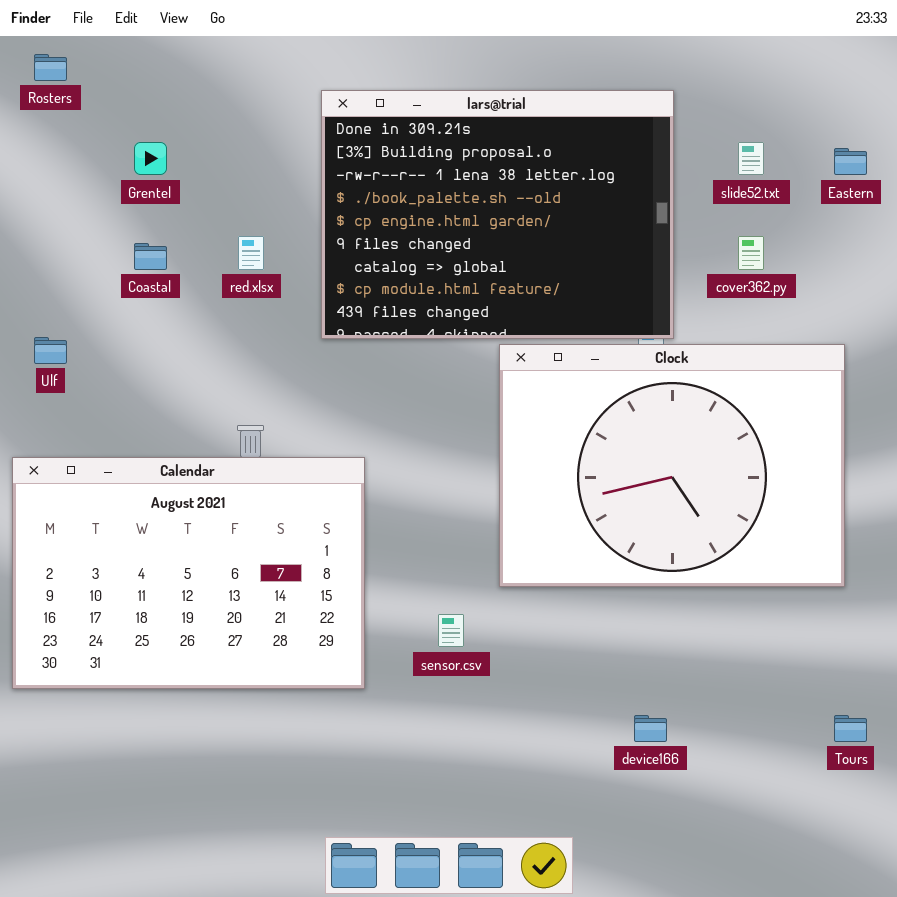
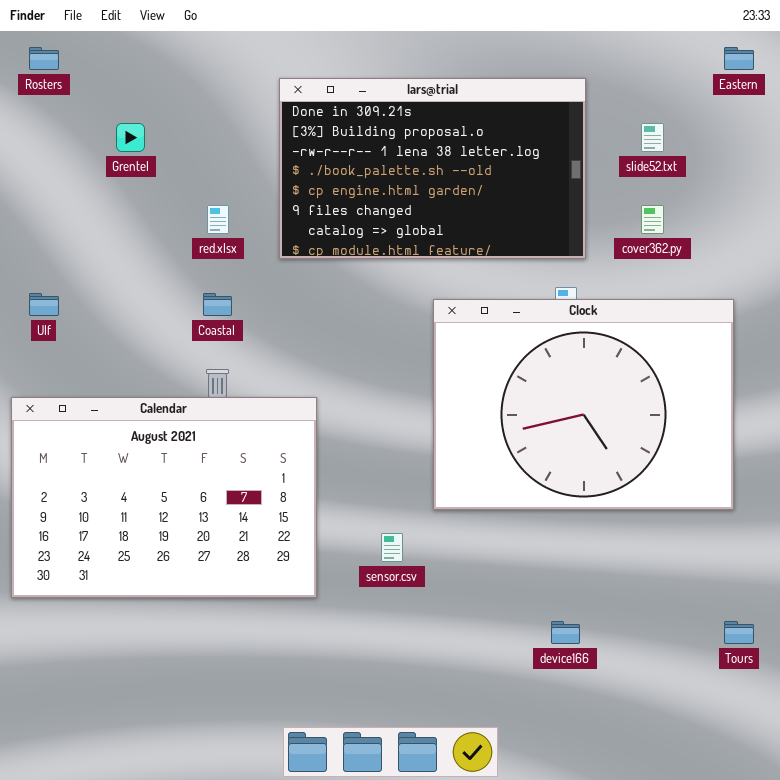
lars@trial: [321,90,674,339] -> [279,78,586,259], resized
Eastern: [834,148,867,175] -> [724,47,754,70], moved
Coastal: [134,243,167,270] -> [203,293,232,316], moved

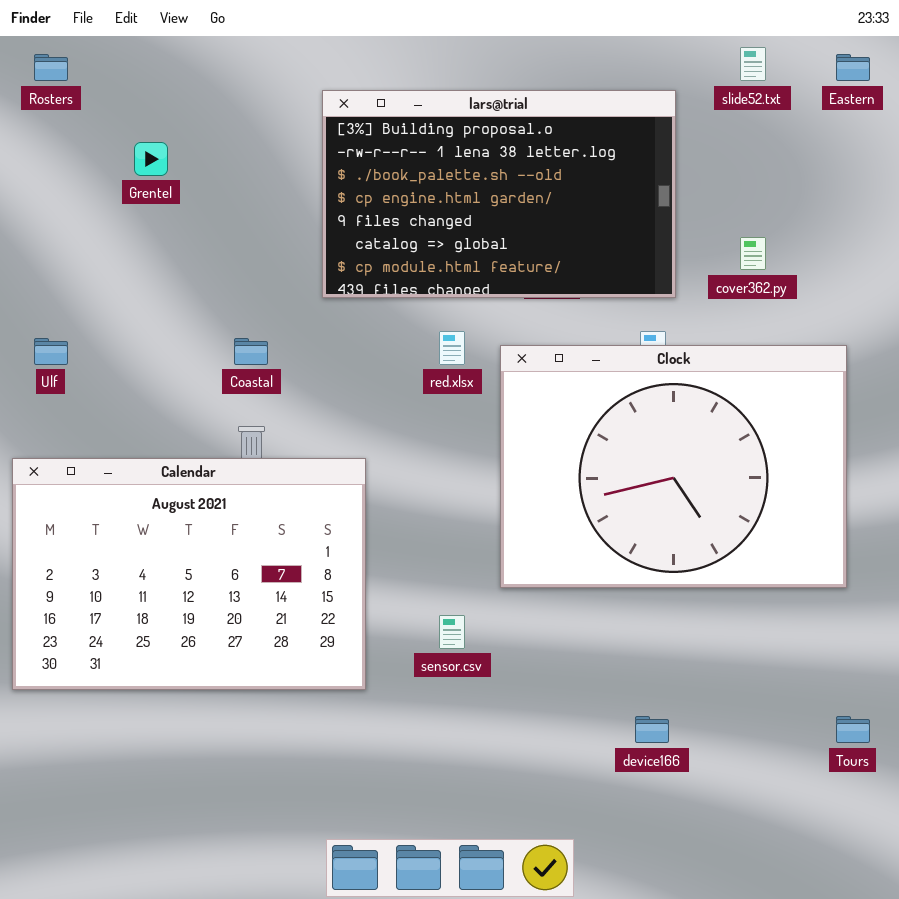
lars@trial: [279,78,586,259] -> [322,90,676,298], scrolled down 1 row
slide52.txt: [641,123,664,152] -> [740,47,766,81], moved
red.xlsx: [207,205,229,234] -> [439,331,465,365], moved

